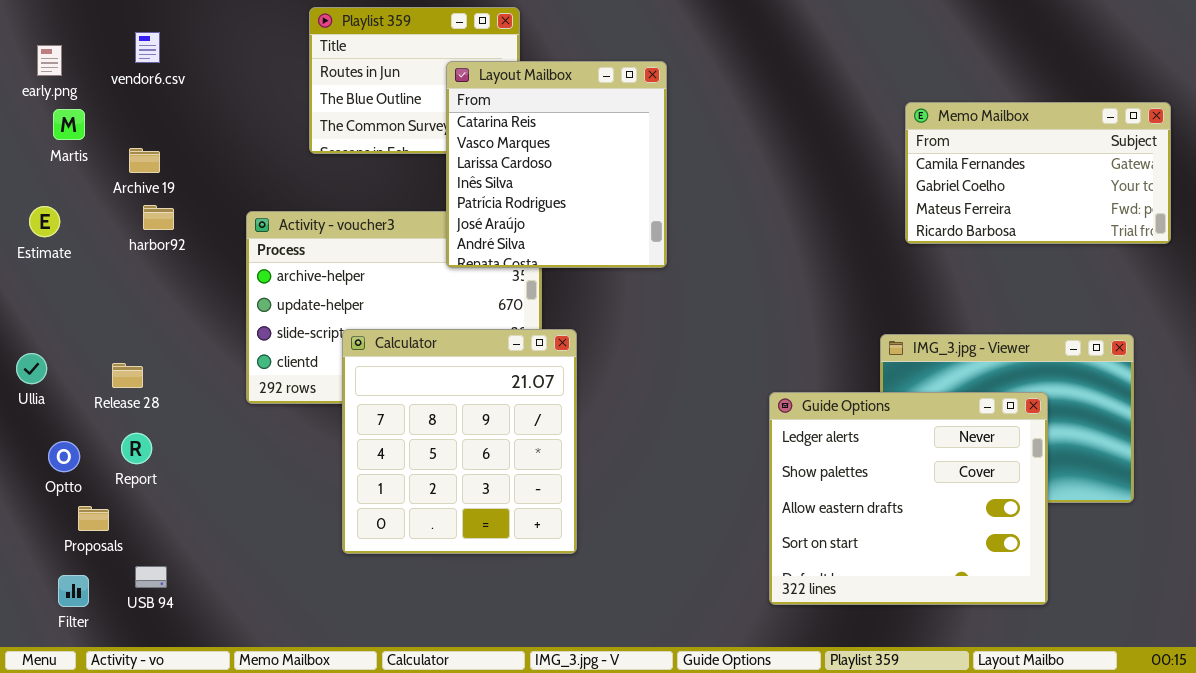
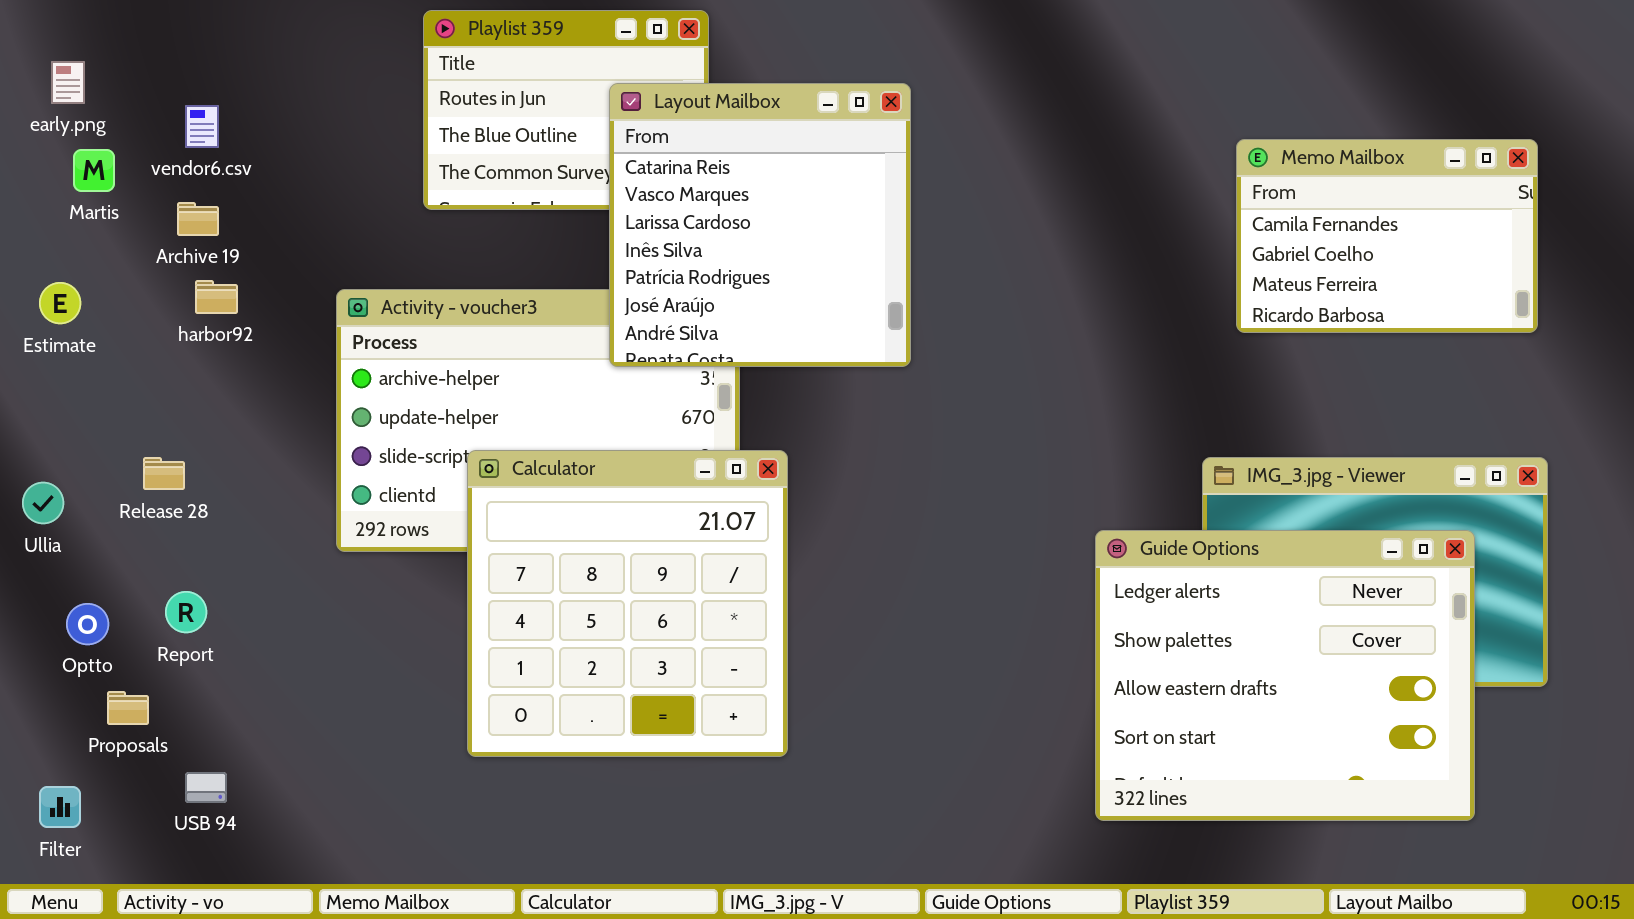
vendor6.csv: [135,32,160,63] -> [185,105,219,148], moved
Memo Mailbox: [905,102,1171,244] -> [1236,139,1538,333], resized
Release 28: [112,363,143,388] -> [143,457,185,490], moved
Guide Options: [769,392,1048,605] -> [1095,530,1475,821], moved
Filter: [58,575,89,607] -> [39,786,81,828], moved

